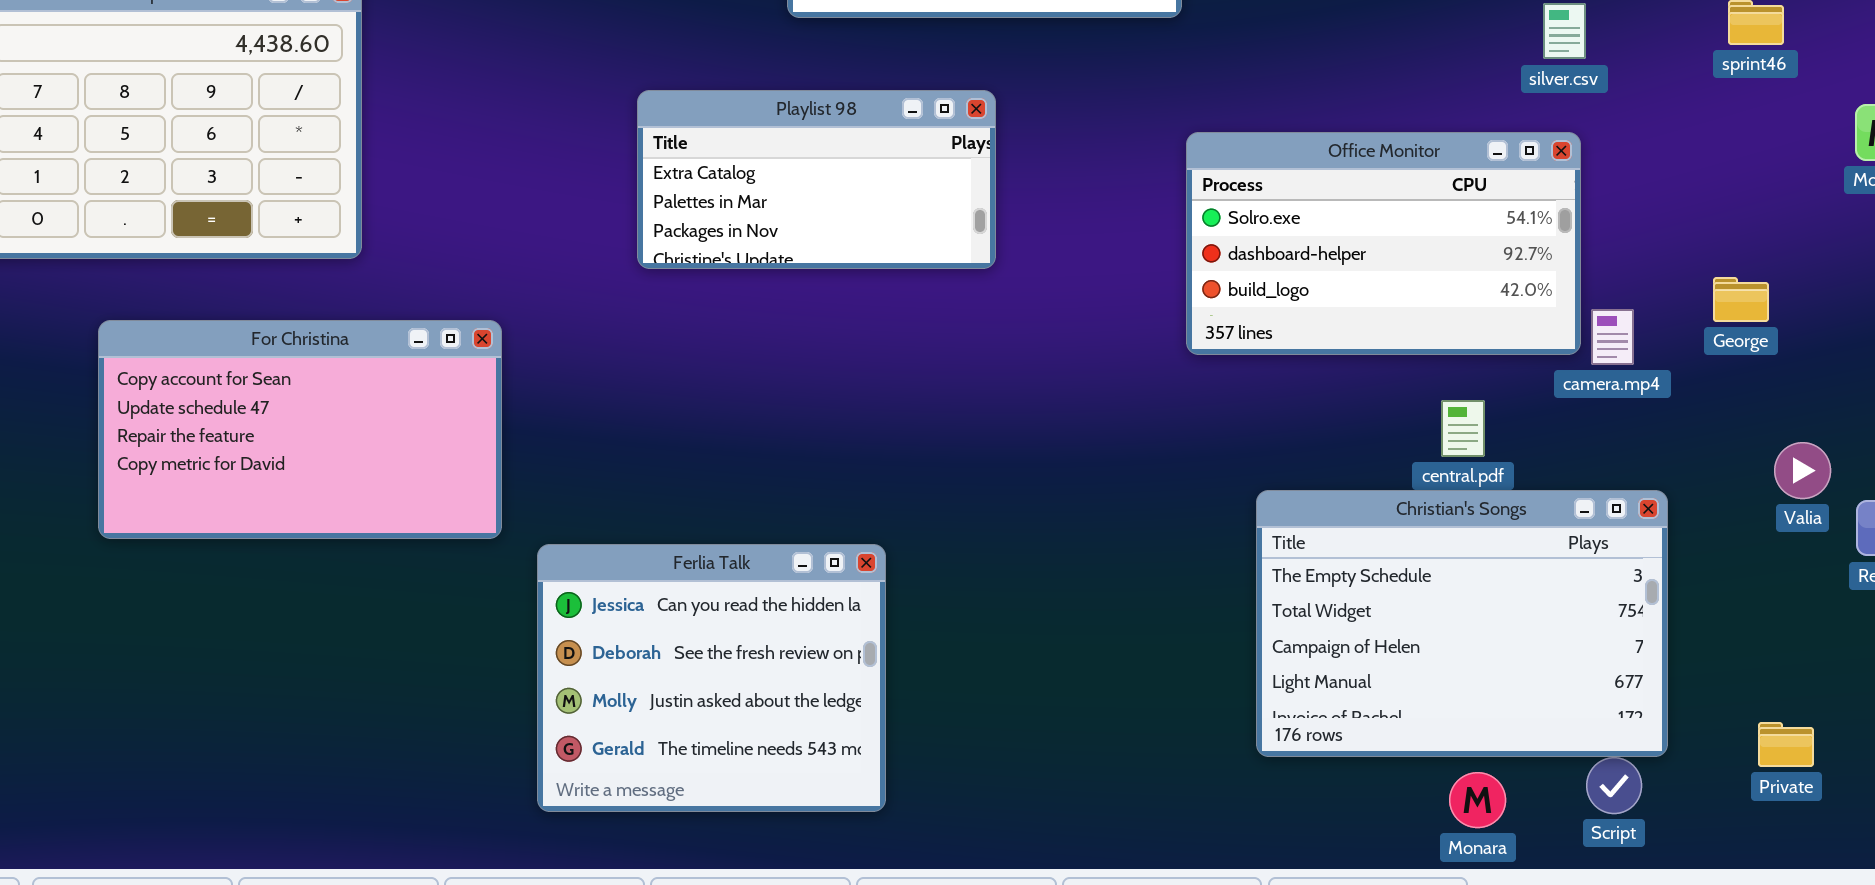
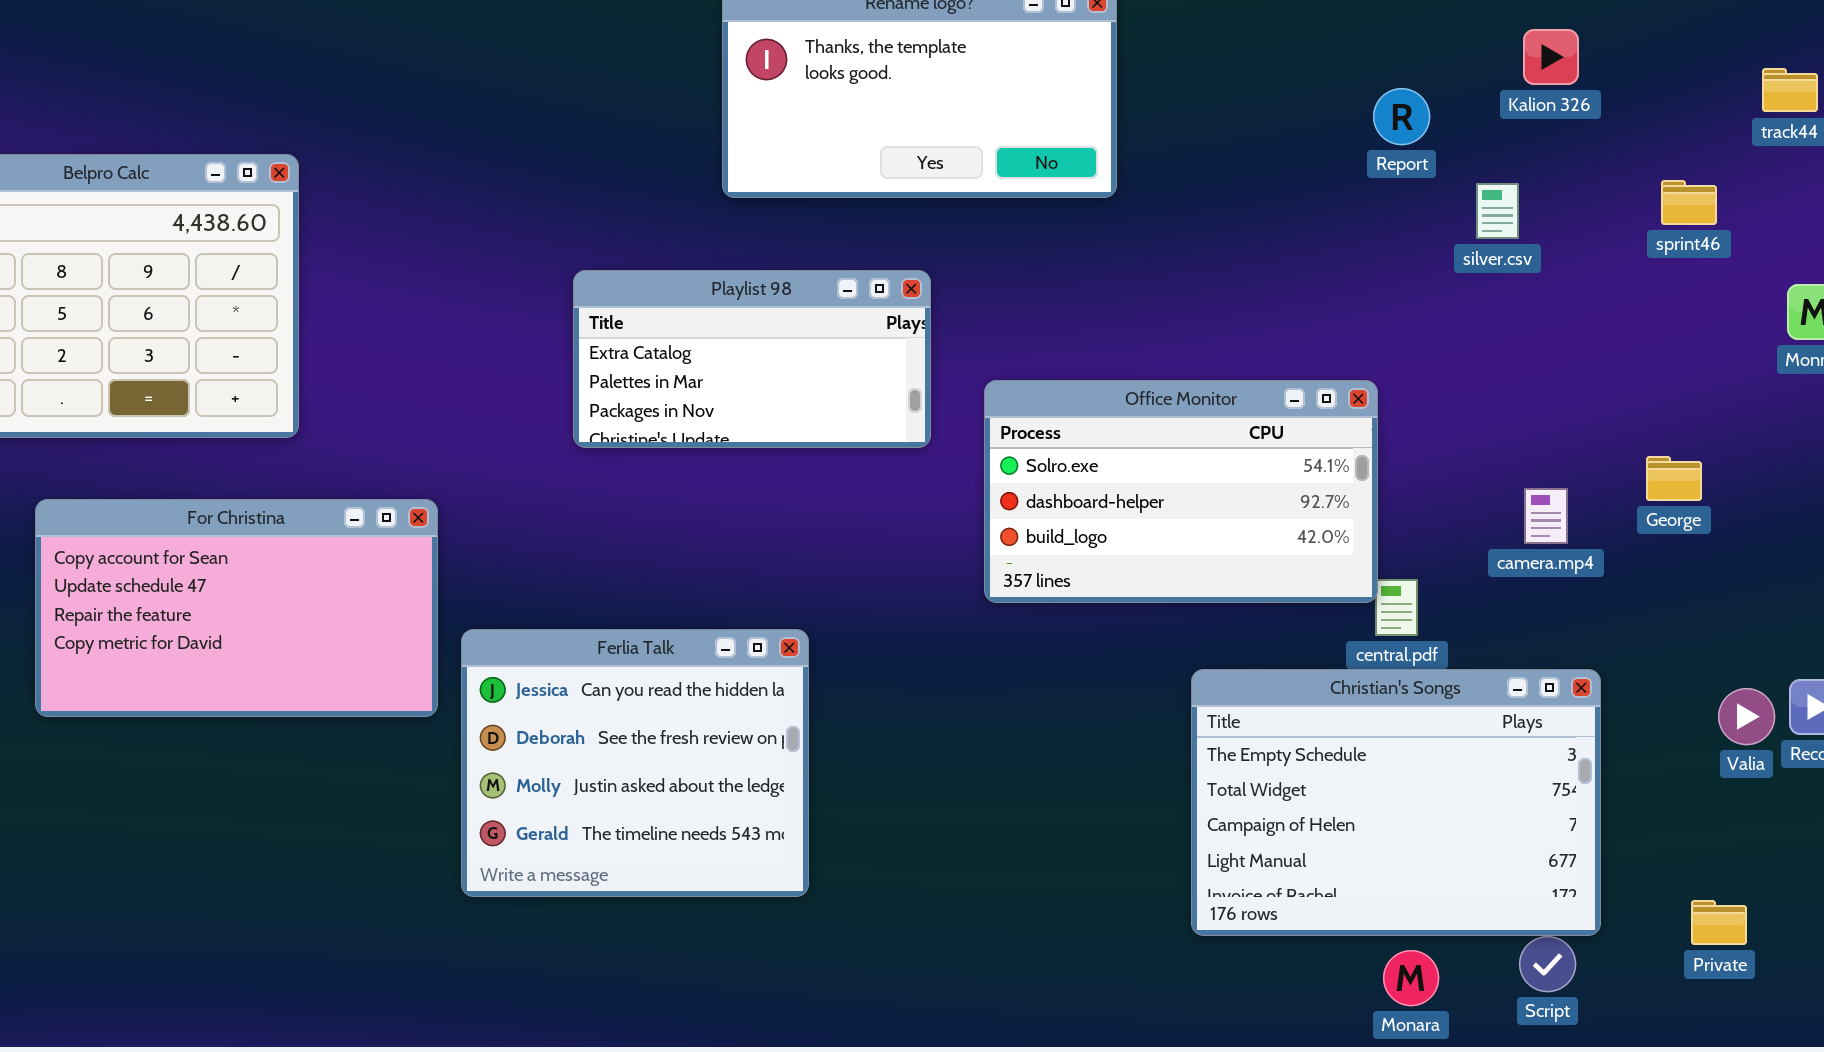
Office Monitor: [1186,132,1581,355] -> [984,380,1378,603], moved
Valia: [1774,442,1831,499] -> [1718,688,1775,745], moved
Ferlia Talk: [537,544,886,812] -> [461,629,809,897], moved

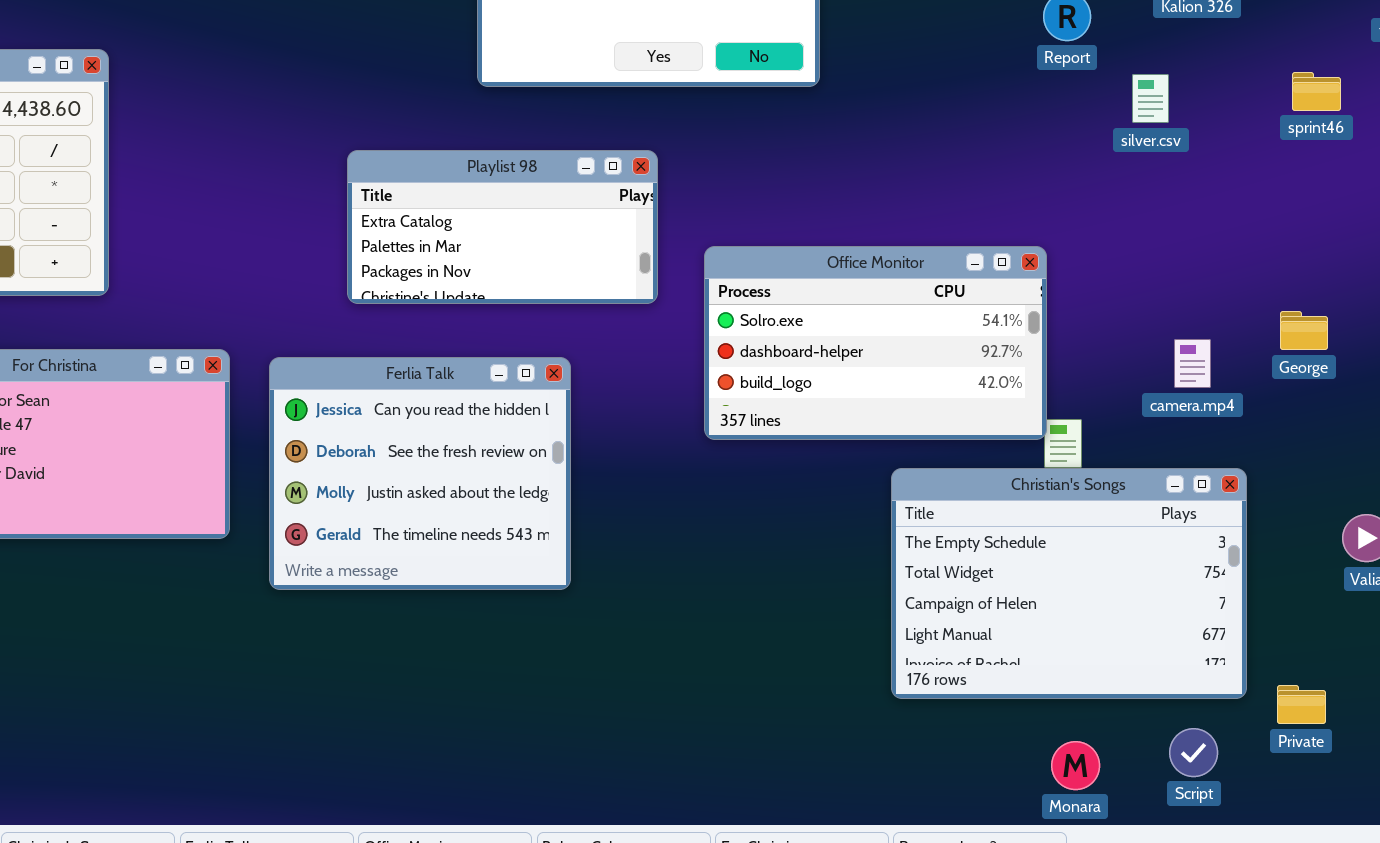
Ferlia Talk: [461,629,809,897] -> [269,357,571,590], moved
Christian's Songs: [1191,669,1601,936] -> [891,468,1247,699], moved
Private: [1691,900,1747,945] -> [1277,685,1326,724], moved

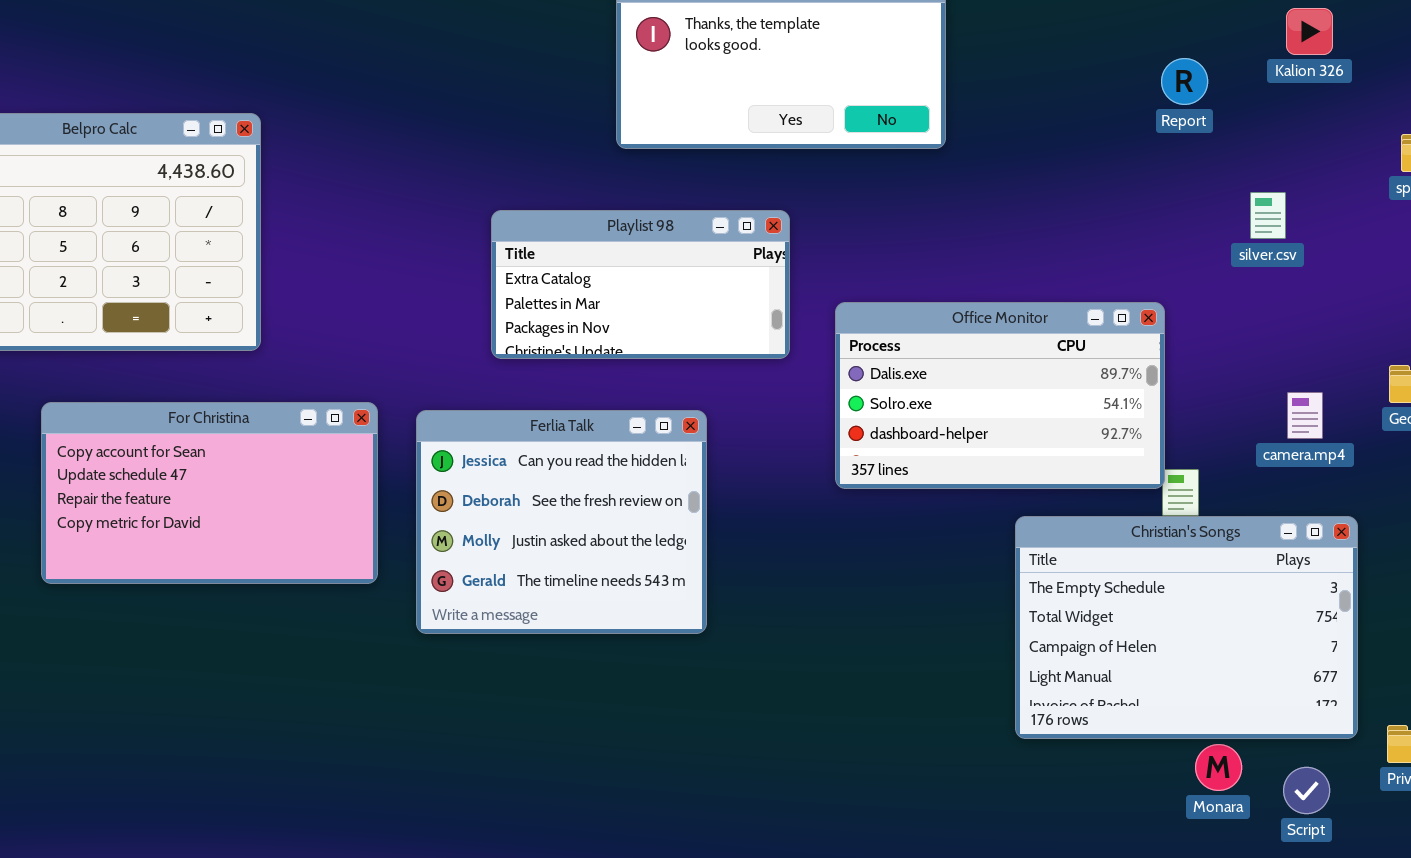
silver.csv: [1132,74,1169,123] -> [1250,192,1286,239], moved
Office Monitor: [704,246,1047,440] -> [835,302,1165,489], scrolled up 1 row
Monara: [1051,741,1100,790] -> [1195,744,1242,791], moved

